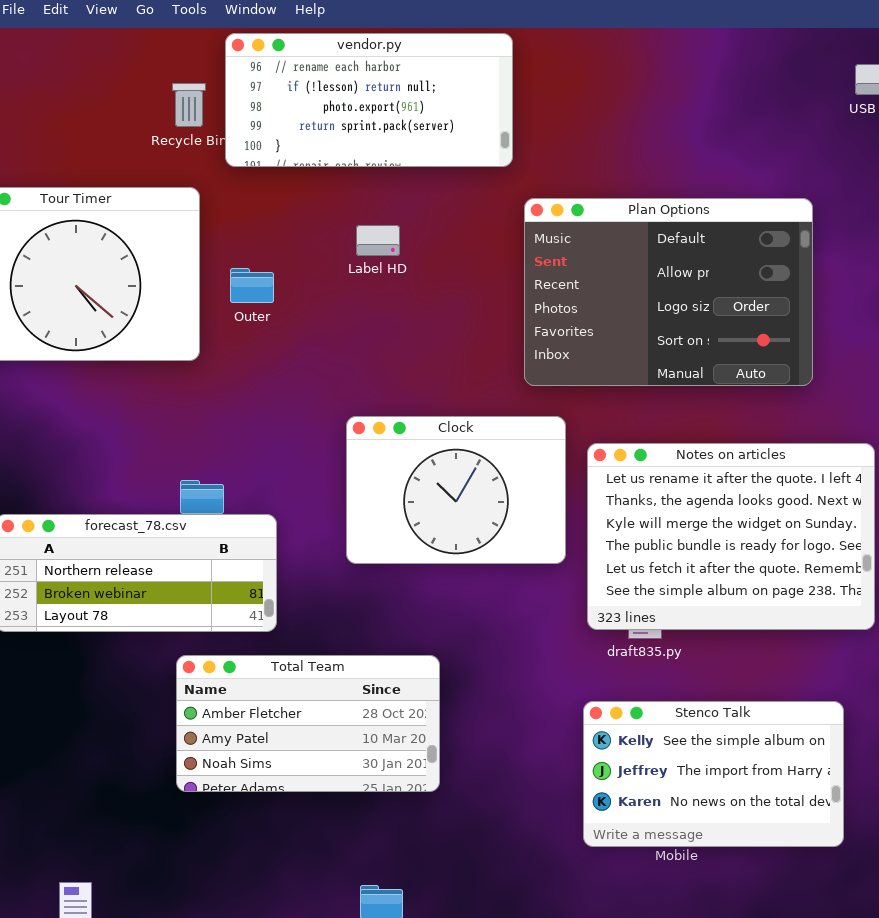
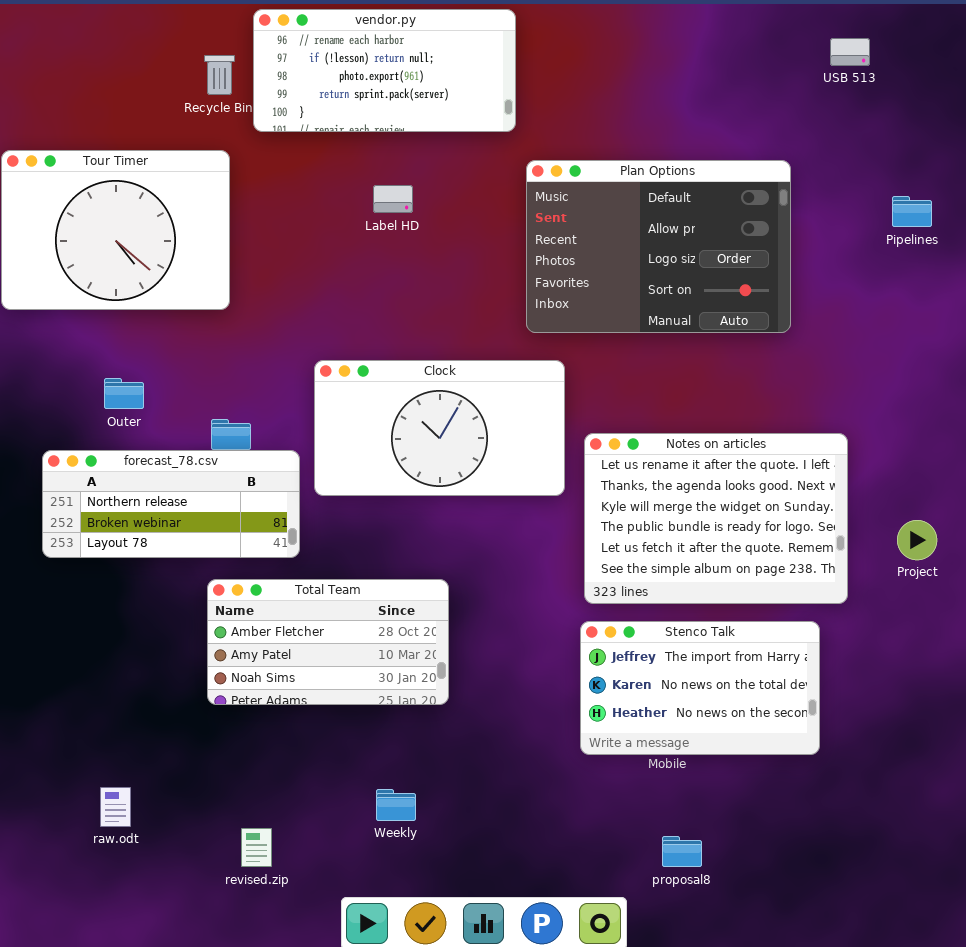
Outer: [230,268,274,303] -> [104,378,144,409], moved
Clock: [346,416,566,564] -> [314,360,565,496], resized
Notes on articles: [587,443,875,630] -> [584,433,848,604], moved
Stenco Talk: [583,701,844,847] -> [580,621,820,755], scrolled down 1 row

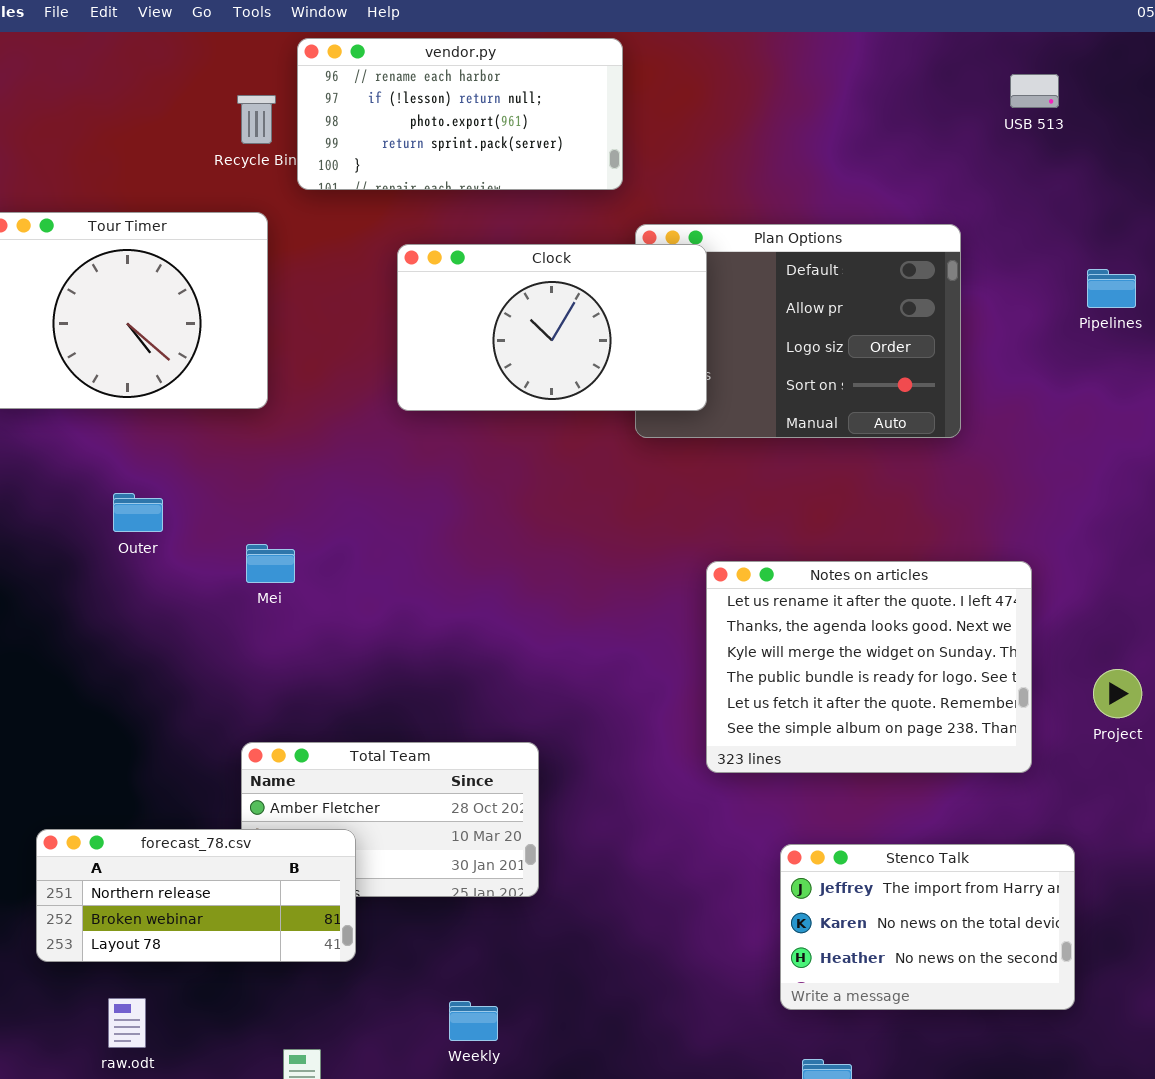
Clock: [314,360,565,496] -> [397,244,707,411], moved
forecast_78.csv: [42,450,300,558] -> [36,829,356,962], moved
Stenco Talk: [580,621,820,755] -> [780,844,1075,1010], moved

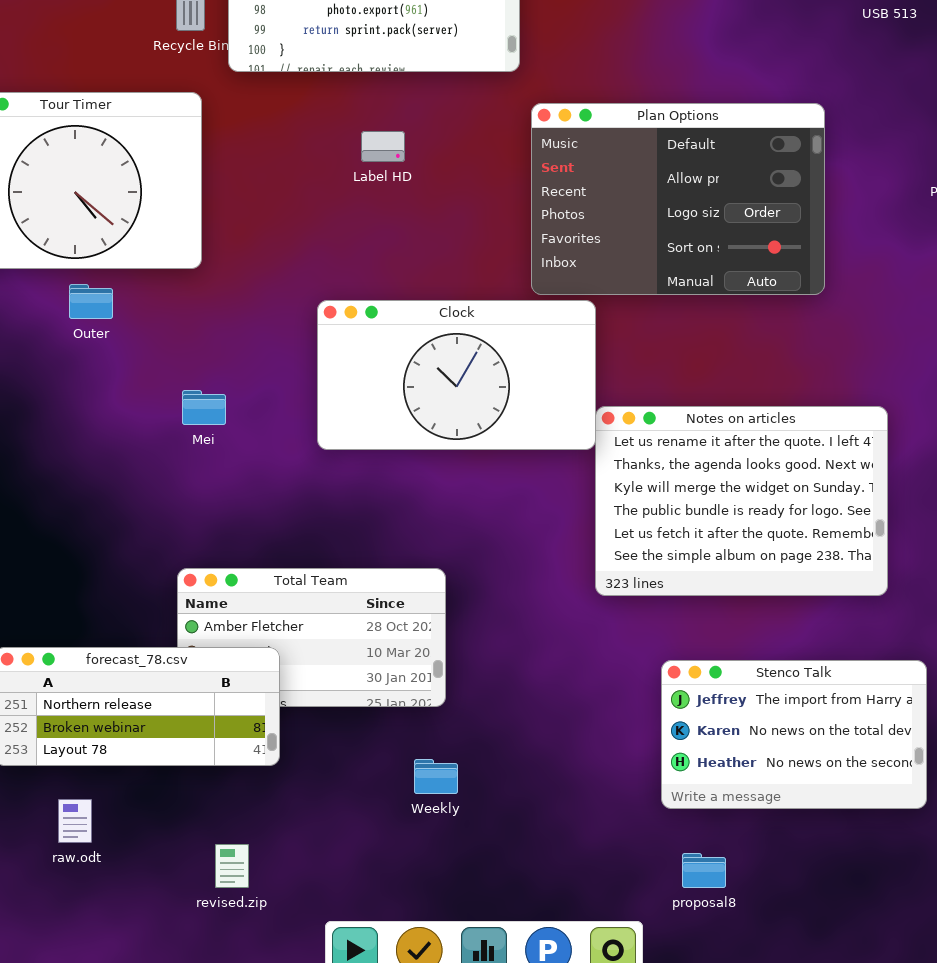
Clock: [397,244,707,411] -> [317,300,596,450], moved
Outer: [113,493,163,532] -> [69,284,113,319], moved
Weekly: [449,1001,498,1041] -> [414,759,458,794], moved

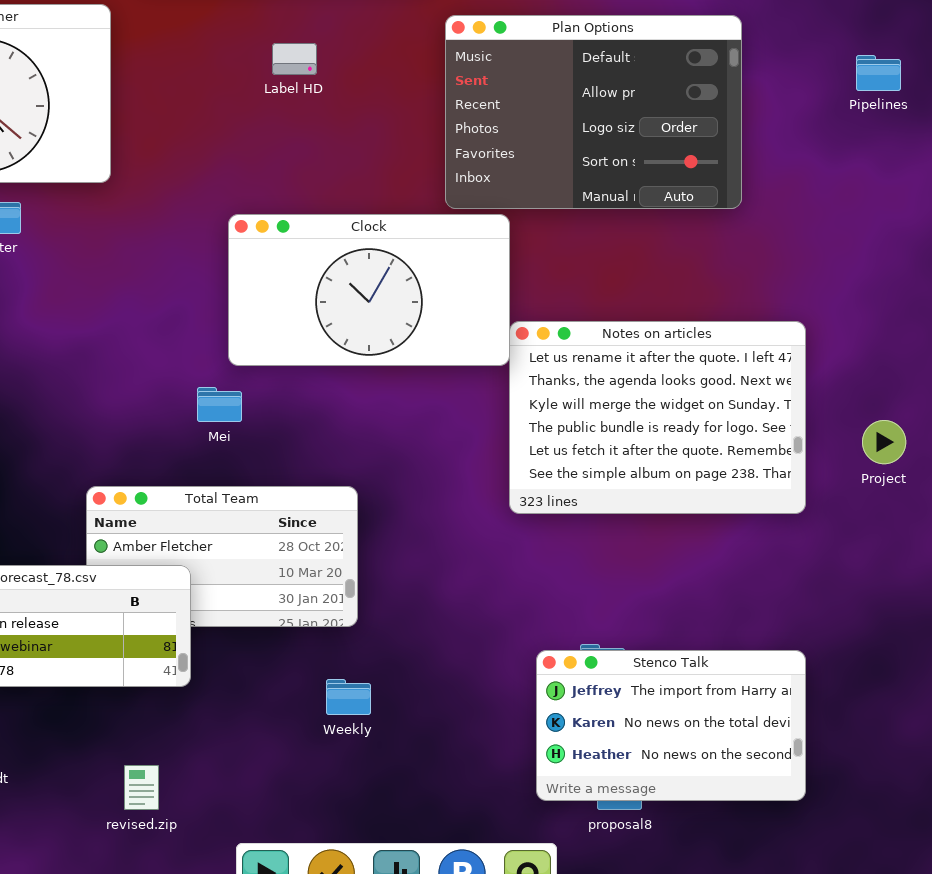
Mei: [182,390,226,425] -> [197,387,242,422], moved
Stenco Talk: [661,660,927,809] -> [536,650,806,801], moved

